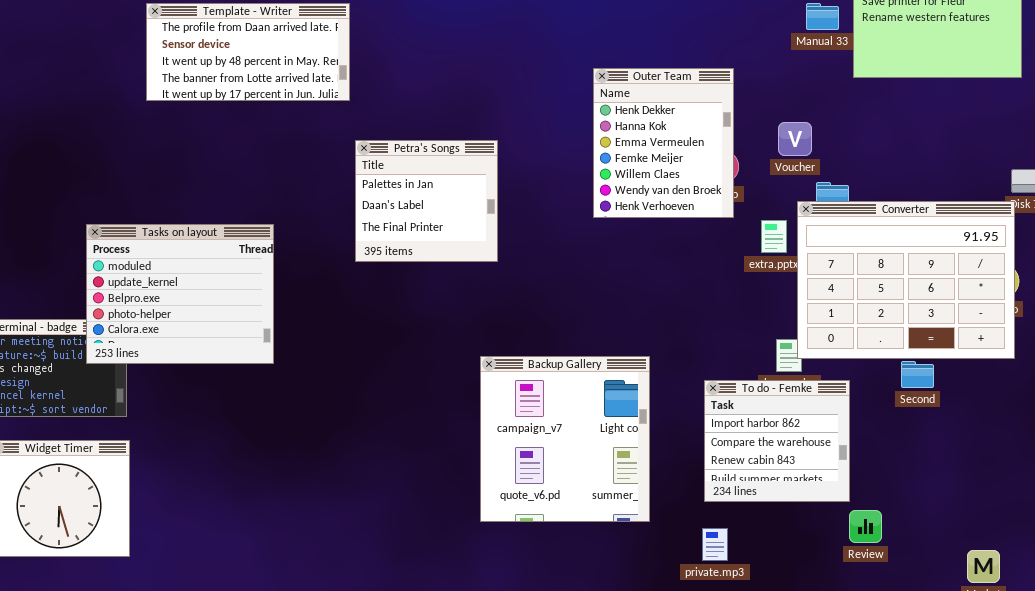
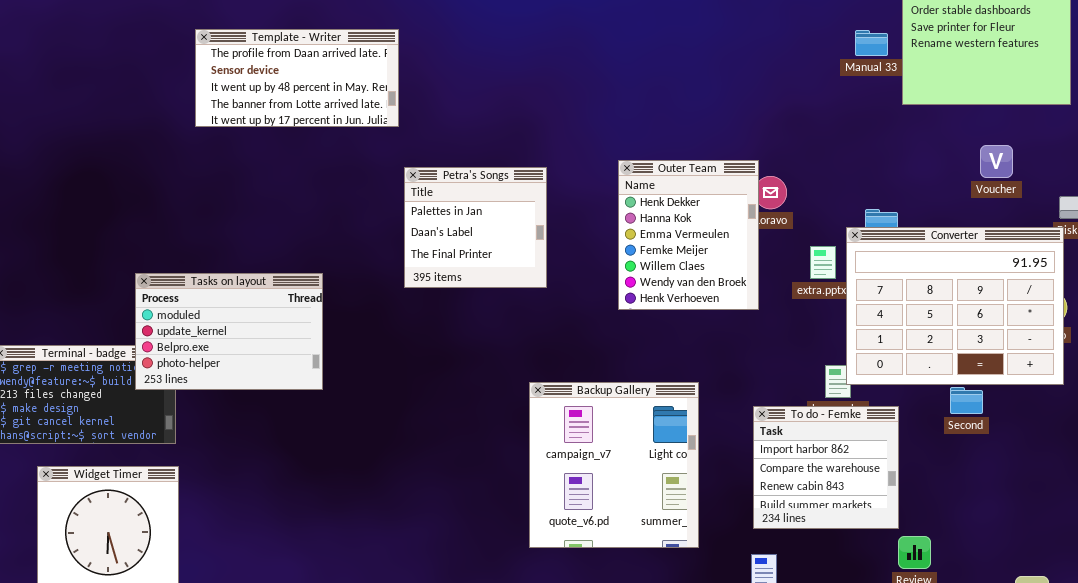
Outer Team: [593,68,734,218] -> [618,160,759,310], moved
Voucher: [778,122,812,156] -> [980,145,1013,178], moved
Tasks on layout: [86,224,274,364] -> [135,273,323,390], resized

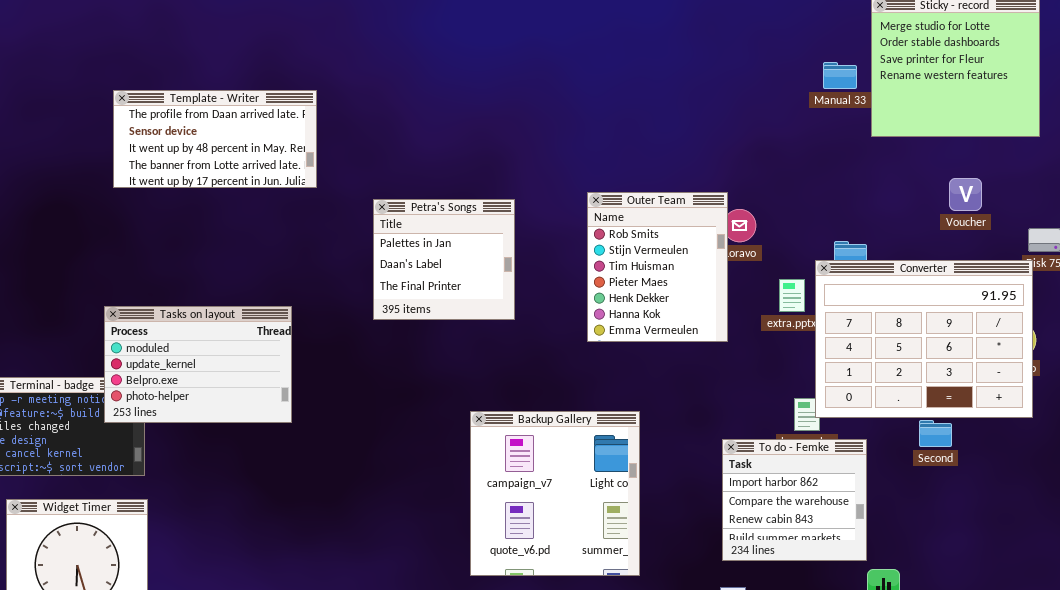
Template - Writer: [195,29,399,127] -> [113,90,317,188], moved
Outer Team: [618,160,759,310] -> [587,192,728,342], scrolled up 4 rows
Backup Gallery: [529,382,699,548] -> [470,411,640,576], moved

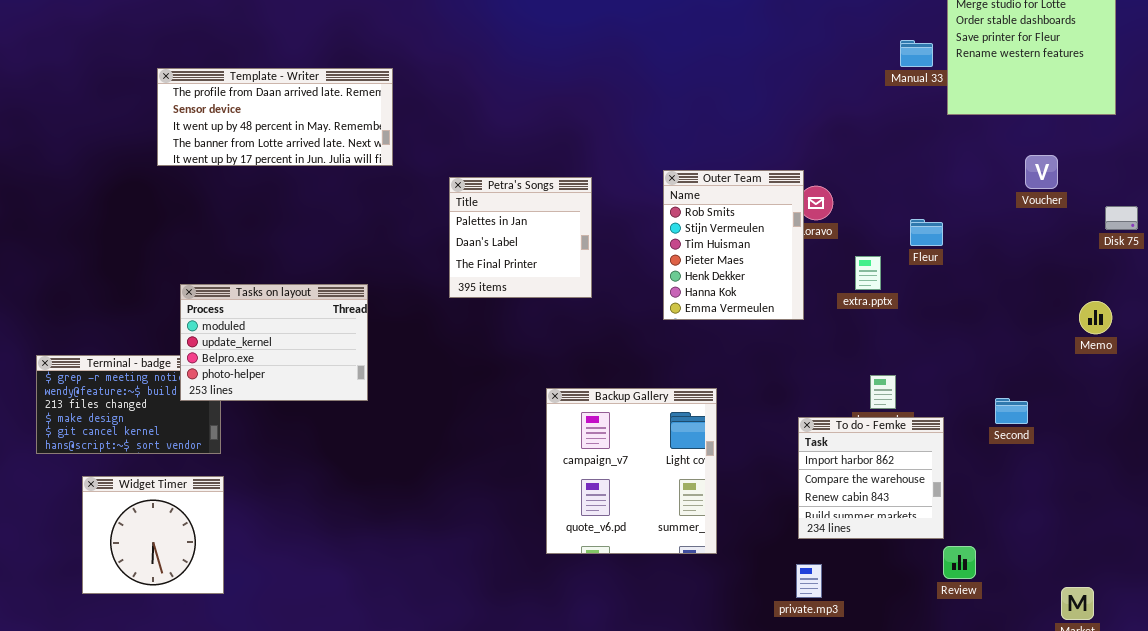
Template - Writer: [113,90,317,188] -> [157,68,393,166], resized
Converter: [815,260,1033,418] -> none, closed

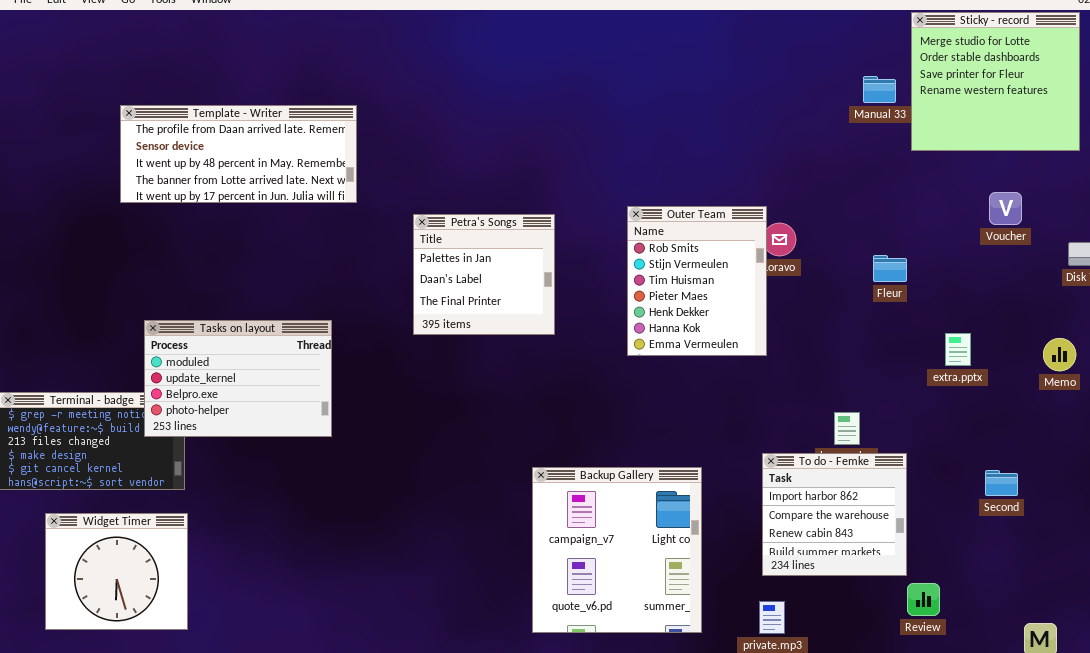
extra.pptx: [855,256,881,290] -> [945,333,971,366], moved
Backup Gallery: [546,388,717,554] -> [532,467,702,633], moved
Second: [995,398,1028,424] -> [985,470,1018,496], moved

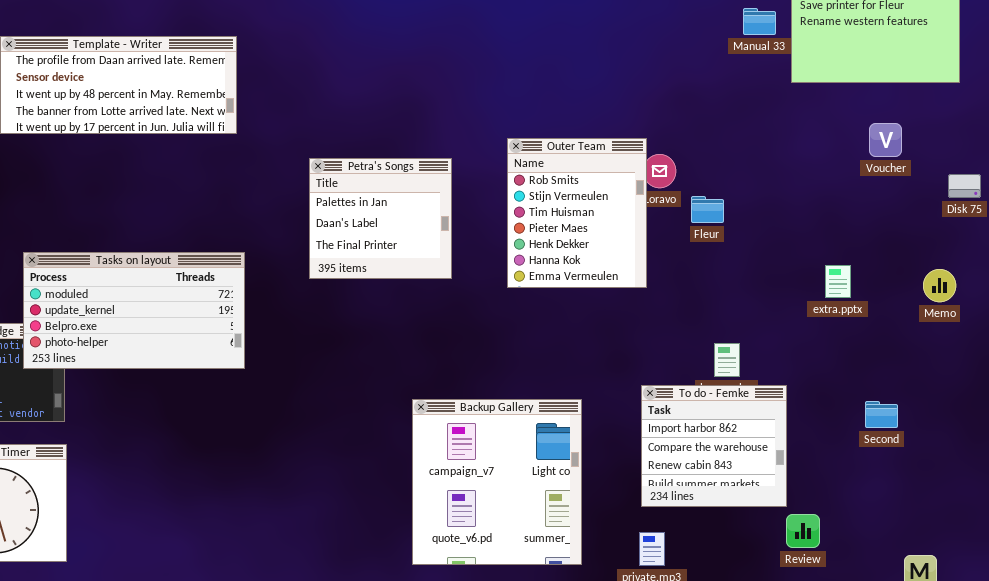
Petra's Songs: [413,214,555,335] -> [309,158,452,279], moved
Fleur: [873,255,907,282] -> [691,196,724,223], moved
Tasks on layout: [144,320,332,437] -> [23,252,245,369], resized

